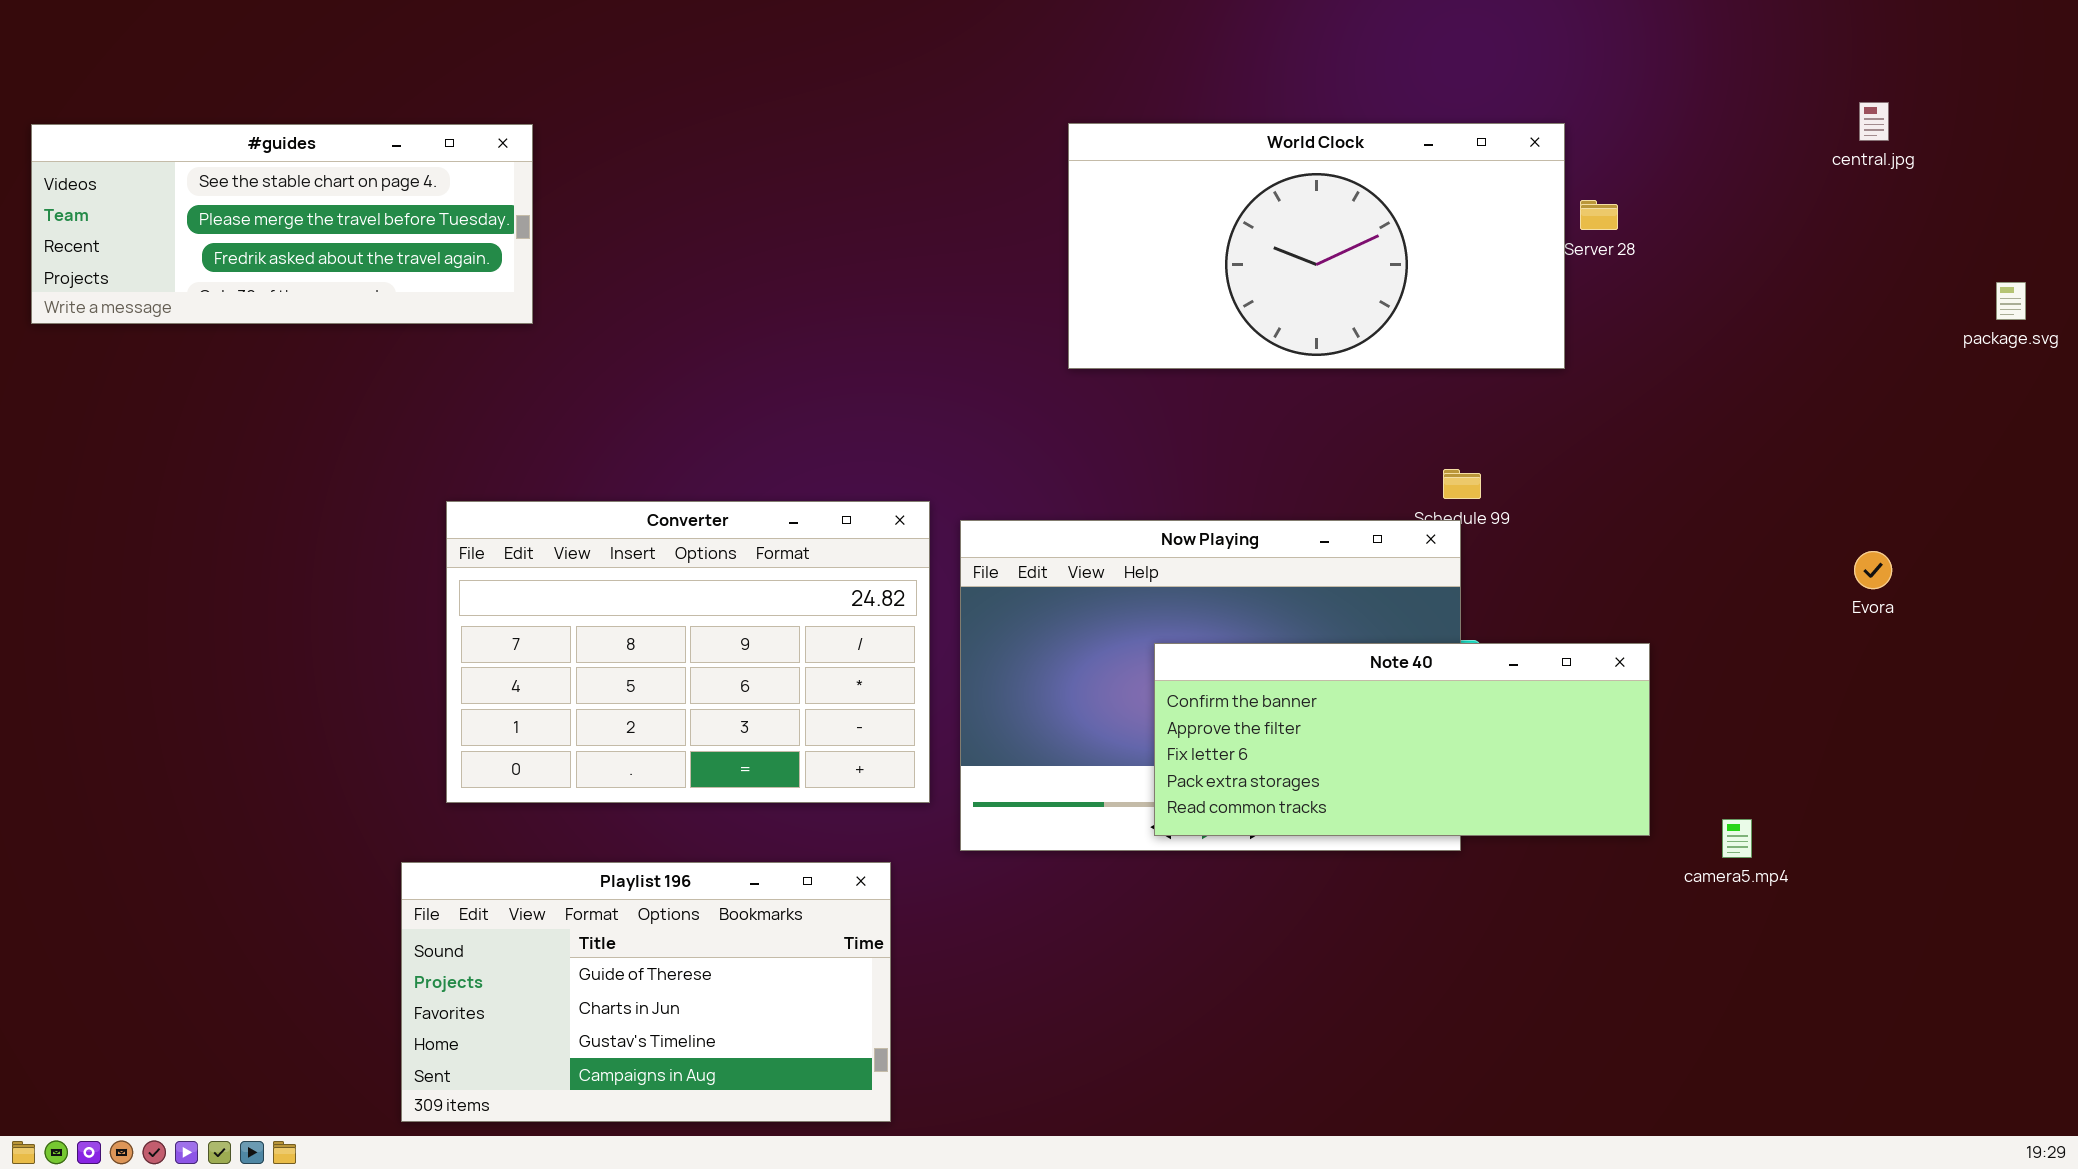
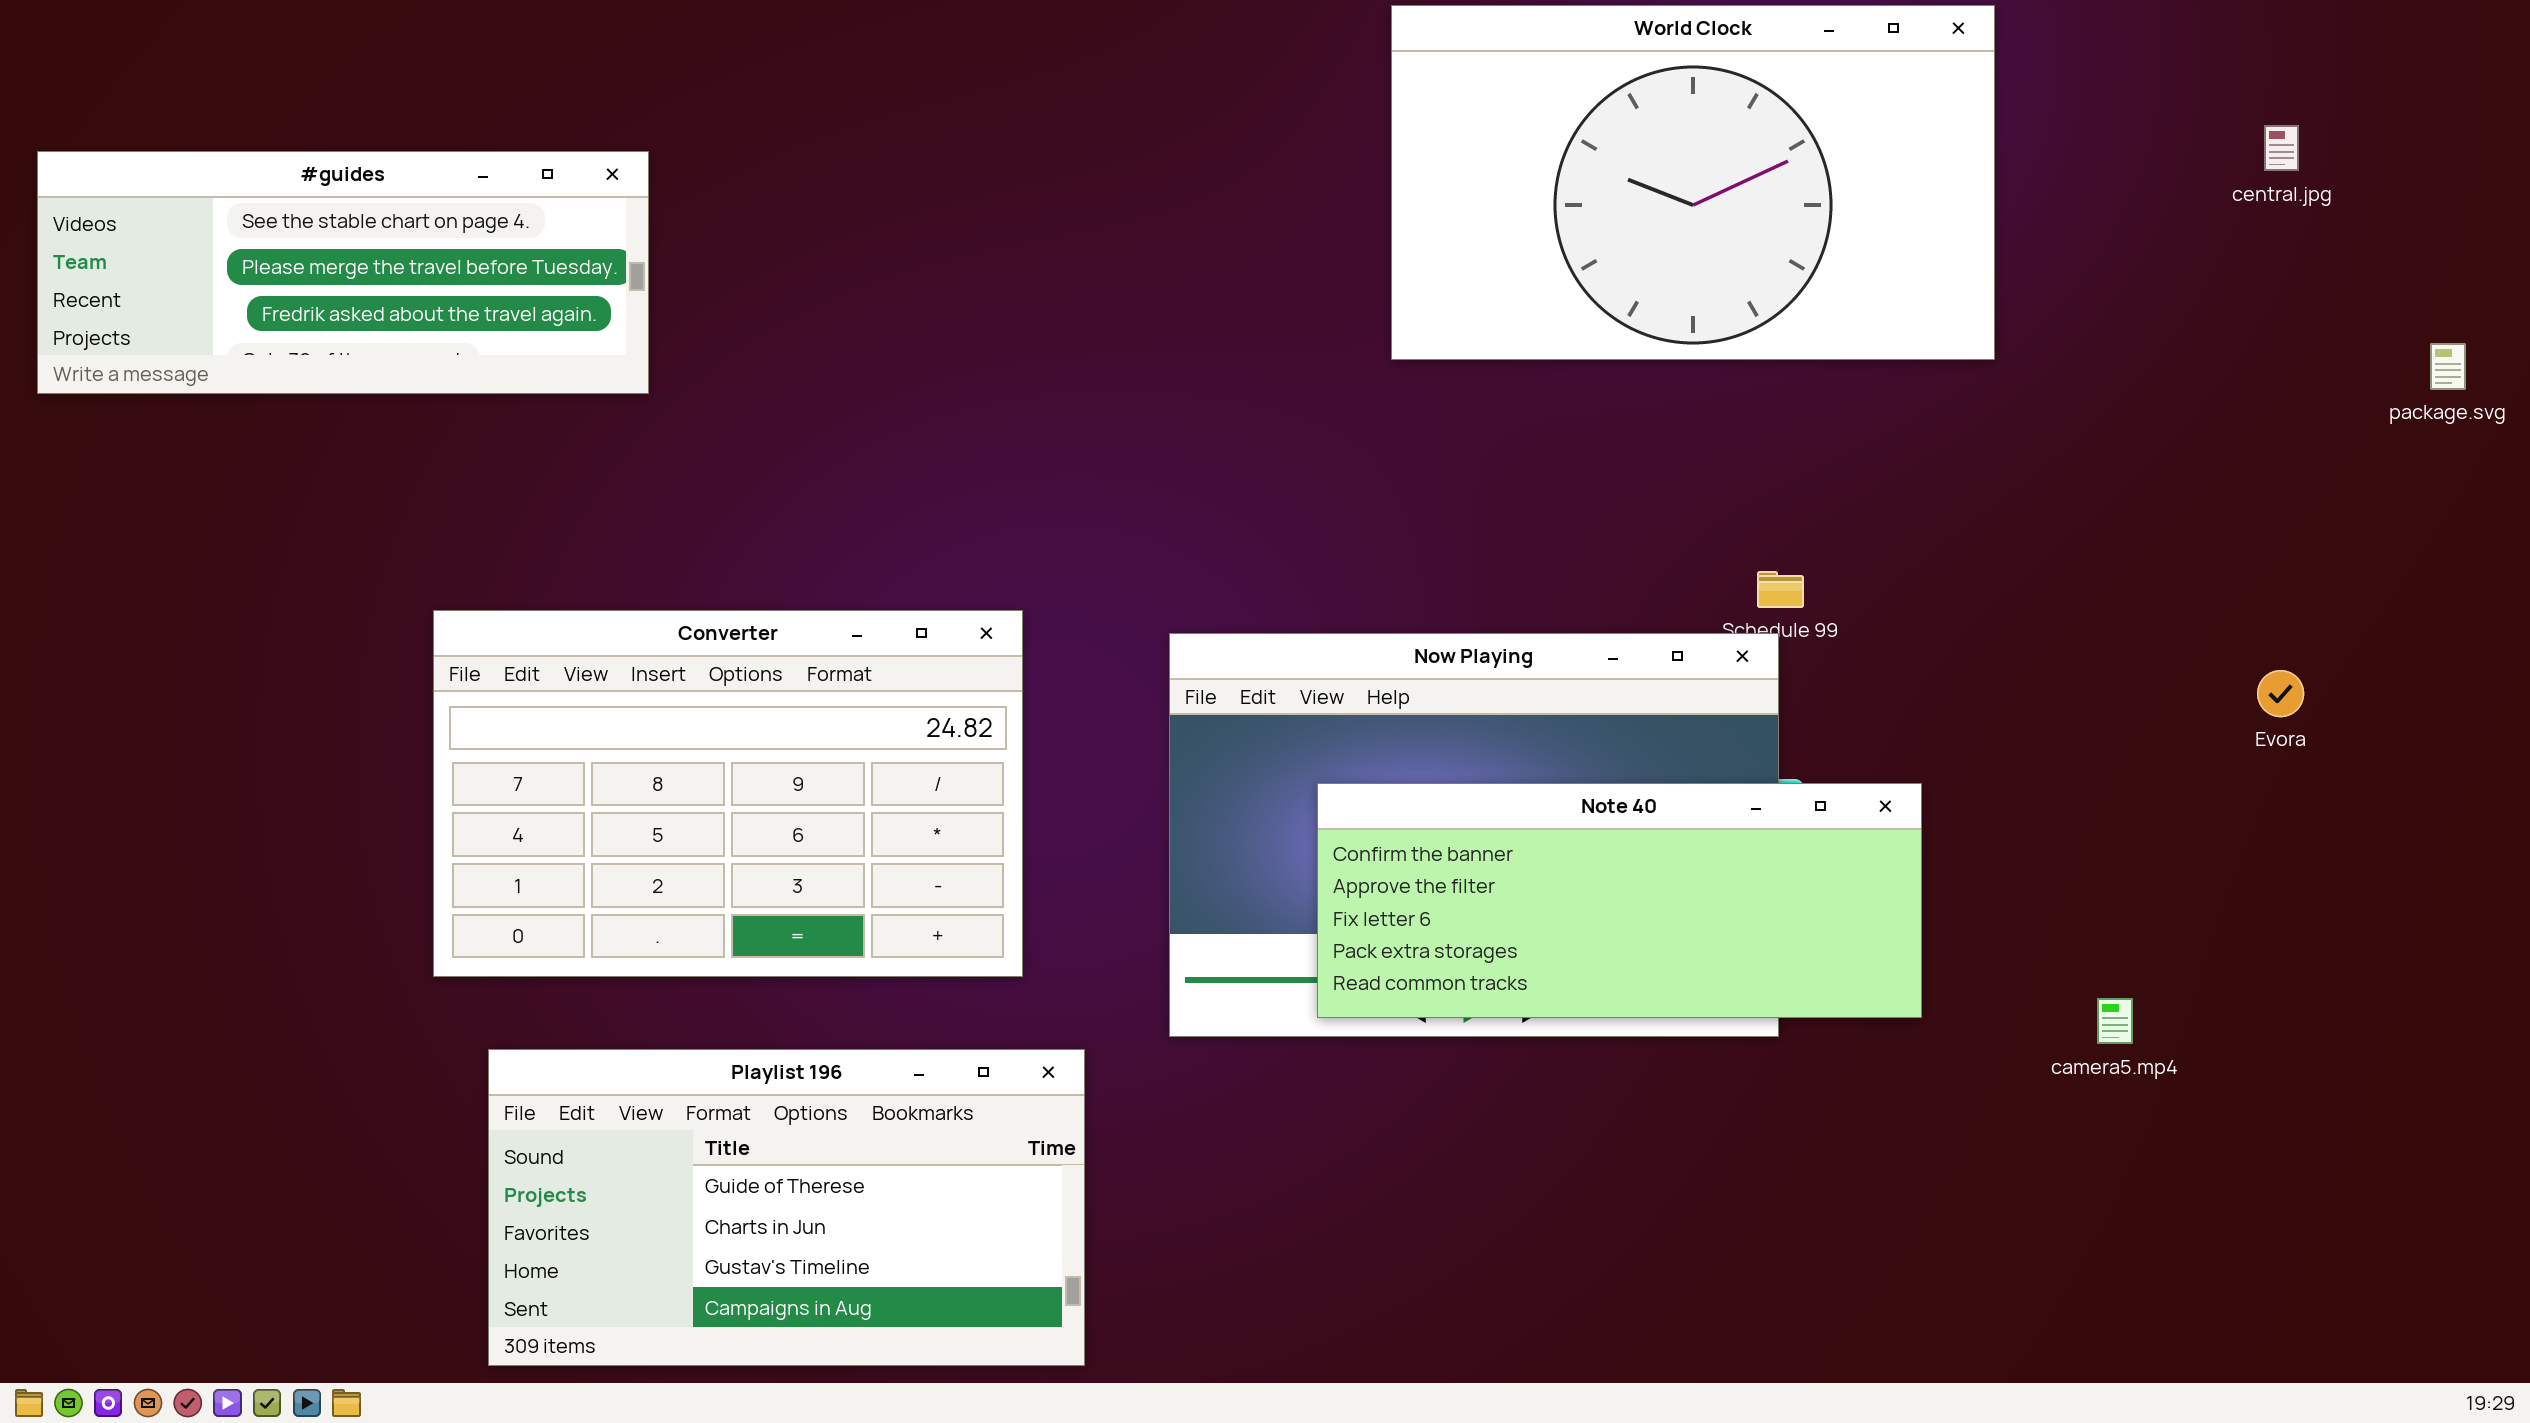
World Clock: [1068,123,1565,369] -> [1391,5,1995,360], moved, resized
Converter: [446,501,930,803] -> [433,610,1023,977], moved
Note 40: [1154,643,1650,836] -> [1317,783,1922,1018], moved

